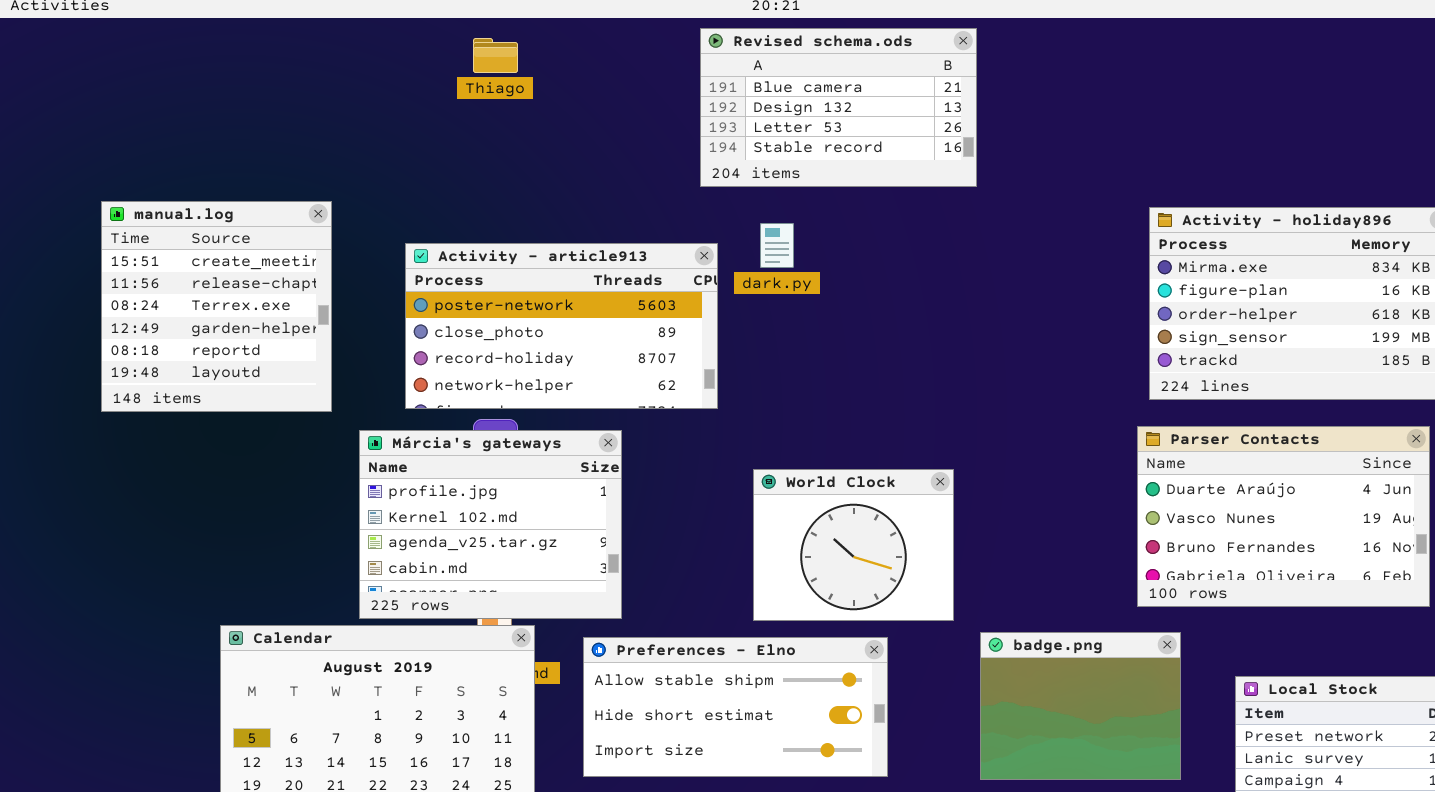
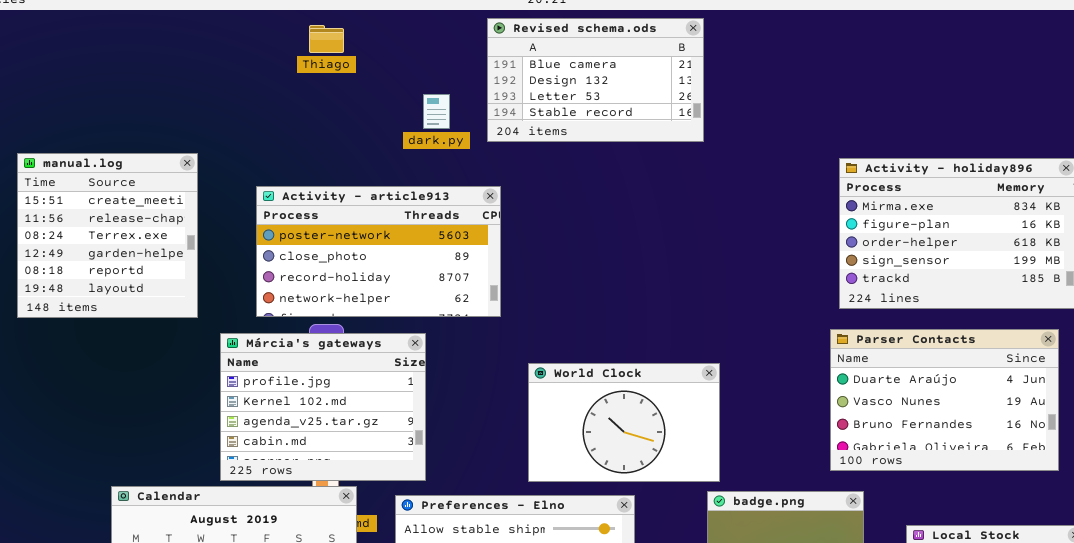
dark.py: [760,223,794,268] -> [423,94,450,129], moved
World Clock: [753,469,954,621] -> [528,363,720,482], resized

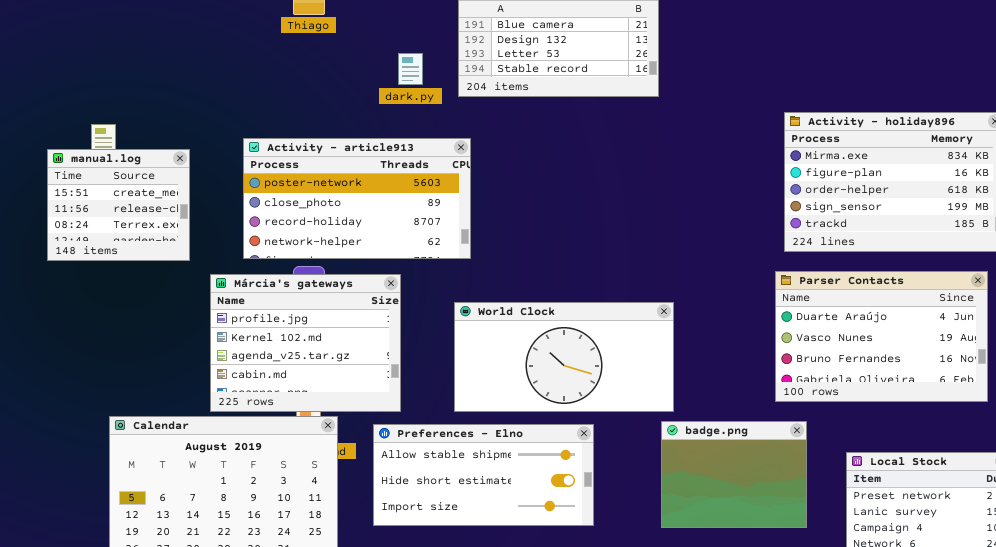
manual.log: [17,153,198,318] -> [47,149,190,261], resized
World Clock: [528,363,720,482] -> [454,302,674,412], resized

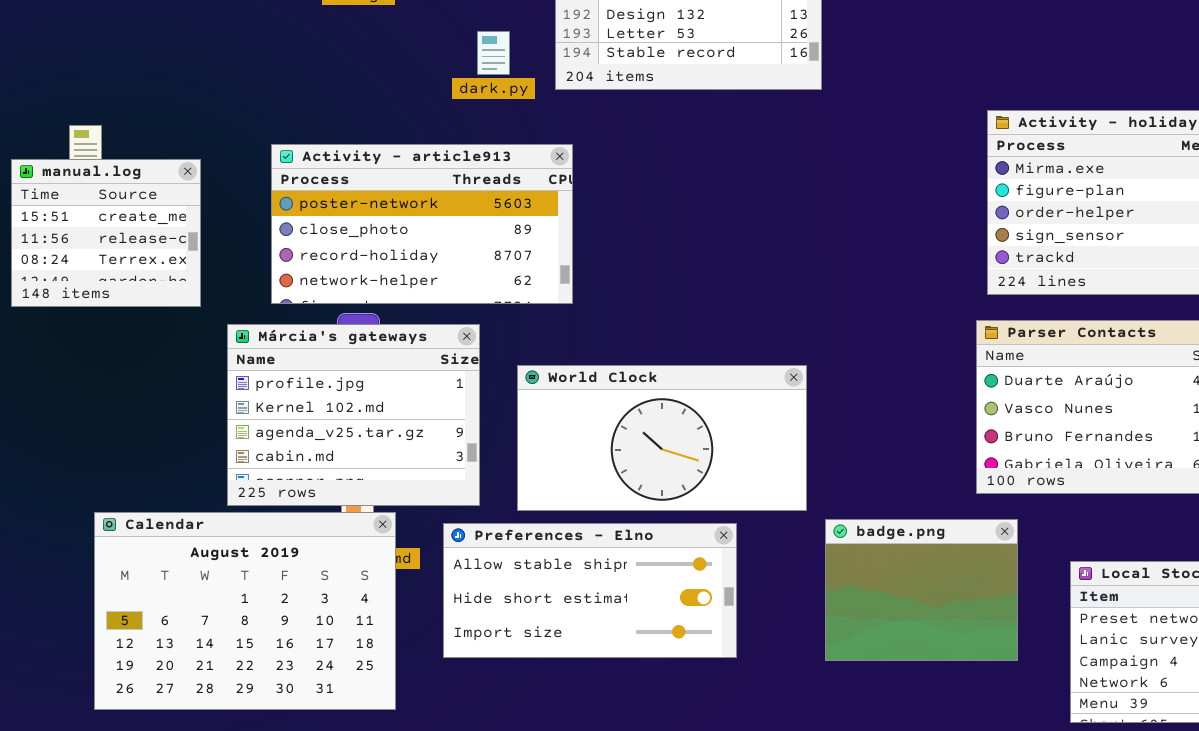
World Clock: [454,302,674,412] -> [517,365,807,511], moved

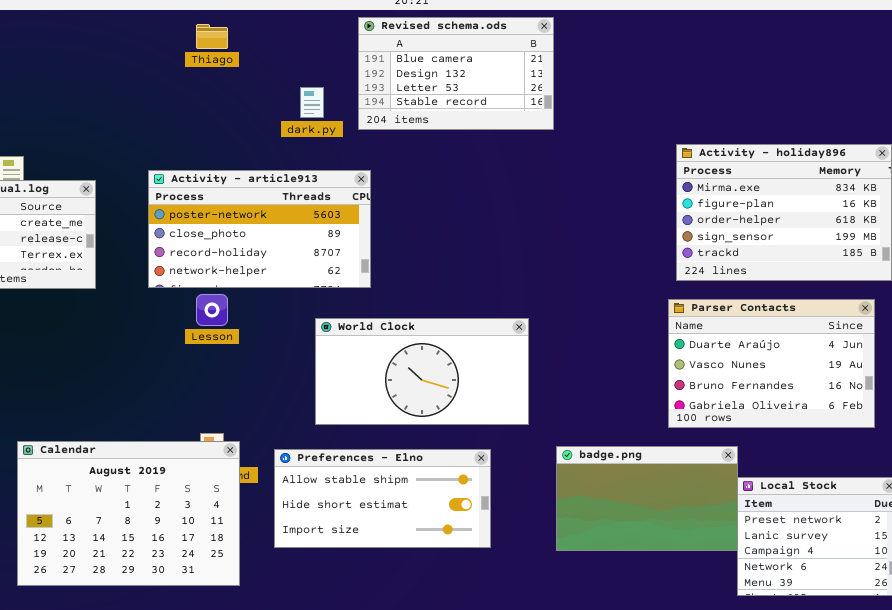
Márcia's gateways: [227,324,480,506] -> none, closed
World Clock: [517,365,807,511] -> [315,318,529,425], moved
badge.png: [825,519,1018,661] -> [556,446,738,551], resized

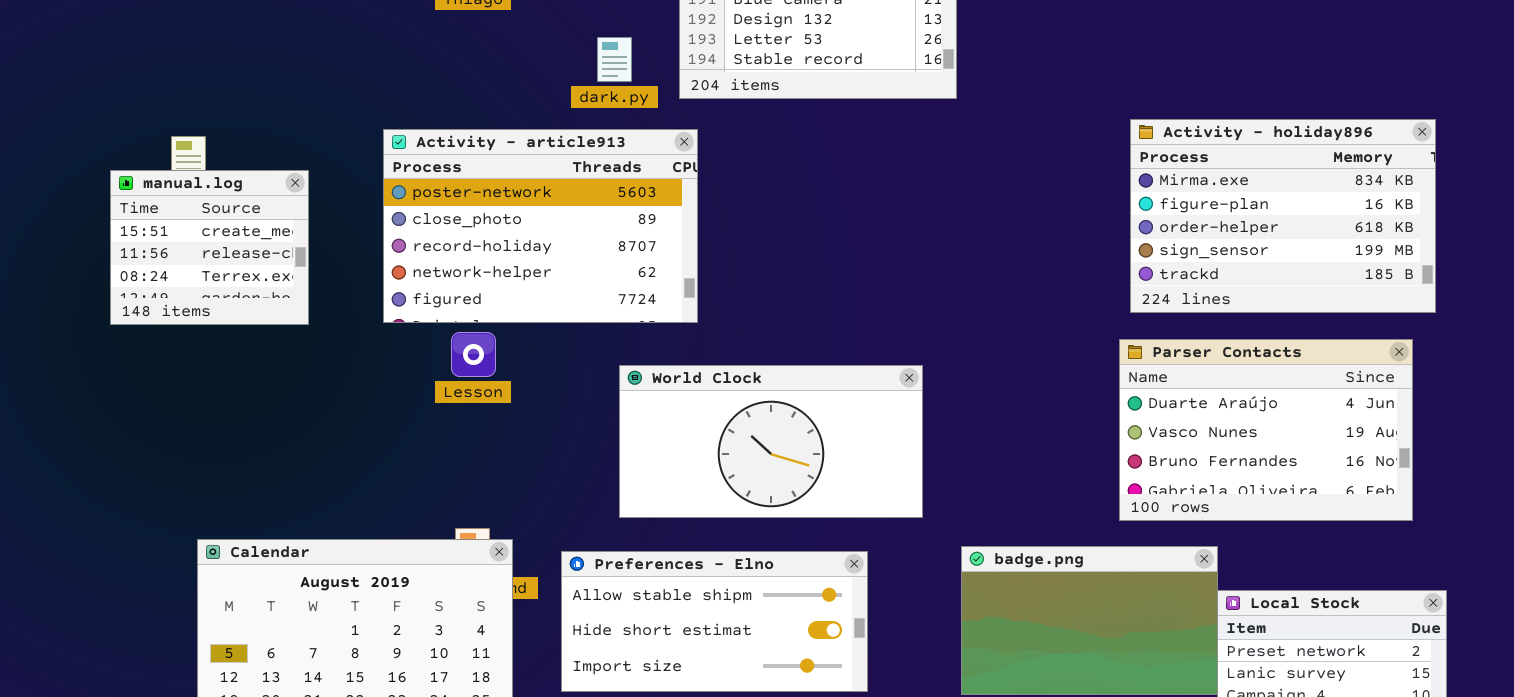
Activity - article913: [148,170,371,288] -> [383,129,698,323], resized

